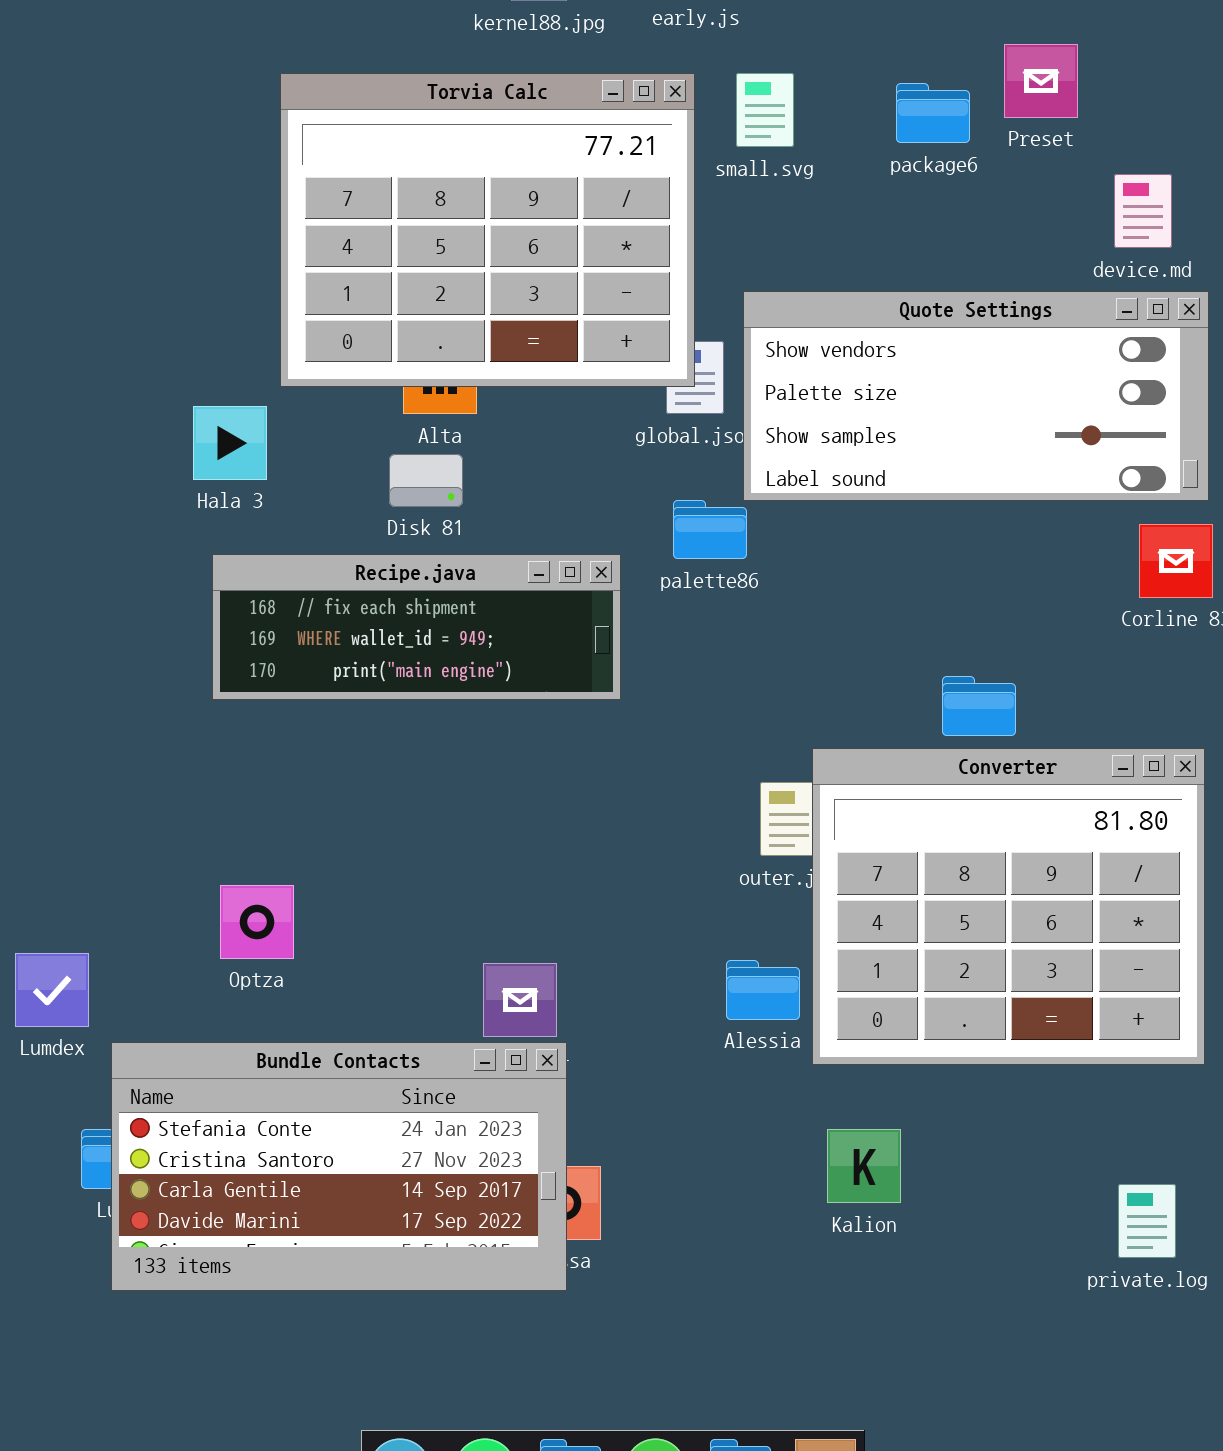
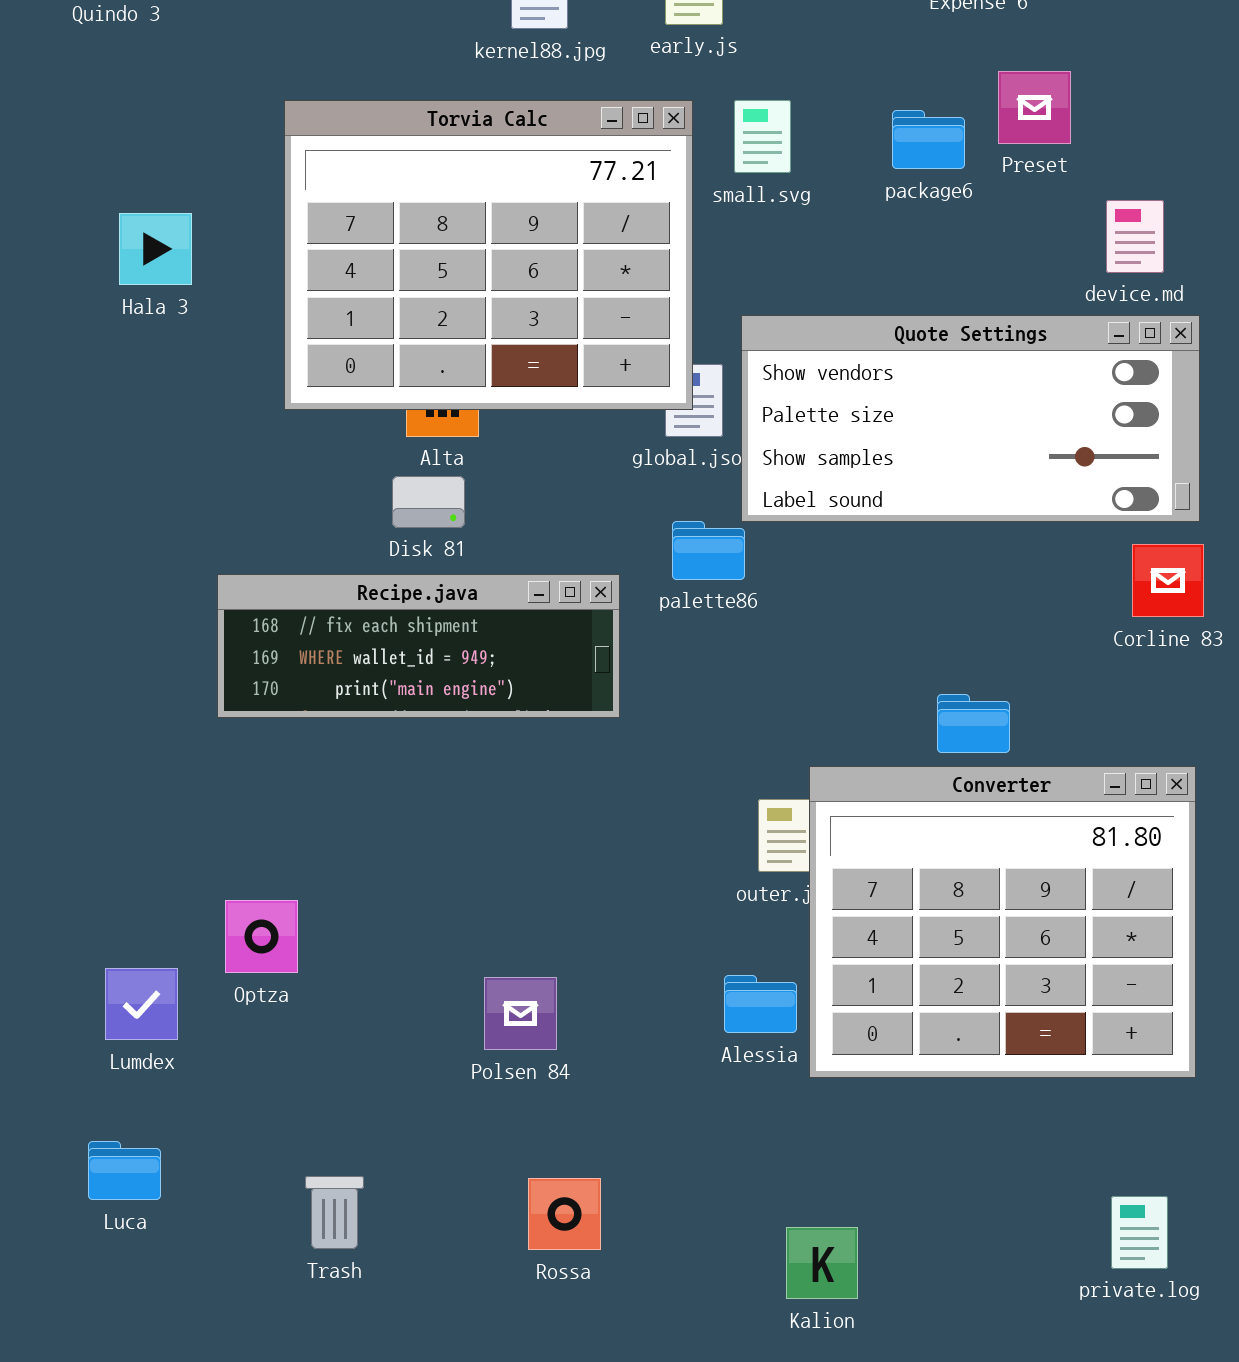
Hala 3: [193,406,267,480] -> [119,213,192,285], moved
Lumdex: [15,953,89,1027] -> [105,968,178,1040], moved
Bundle Contacts: [111,1042,567,1291] -> none, closed
Kalion: [827,1129,901,1203] -> [786,1227,858,1299], moved

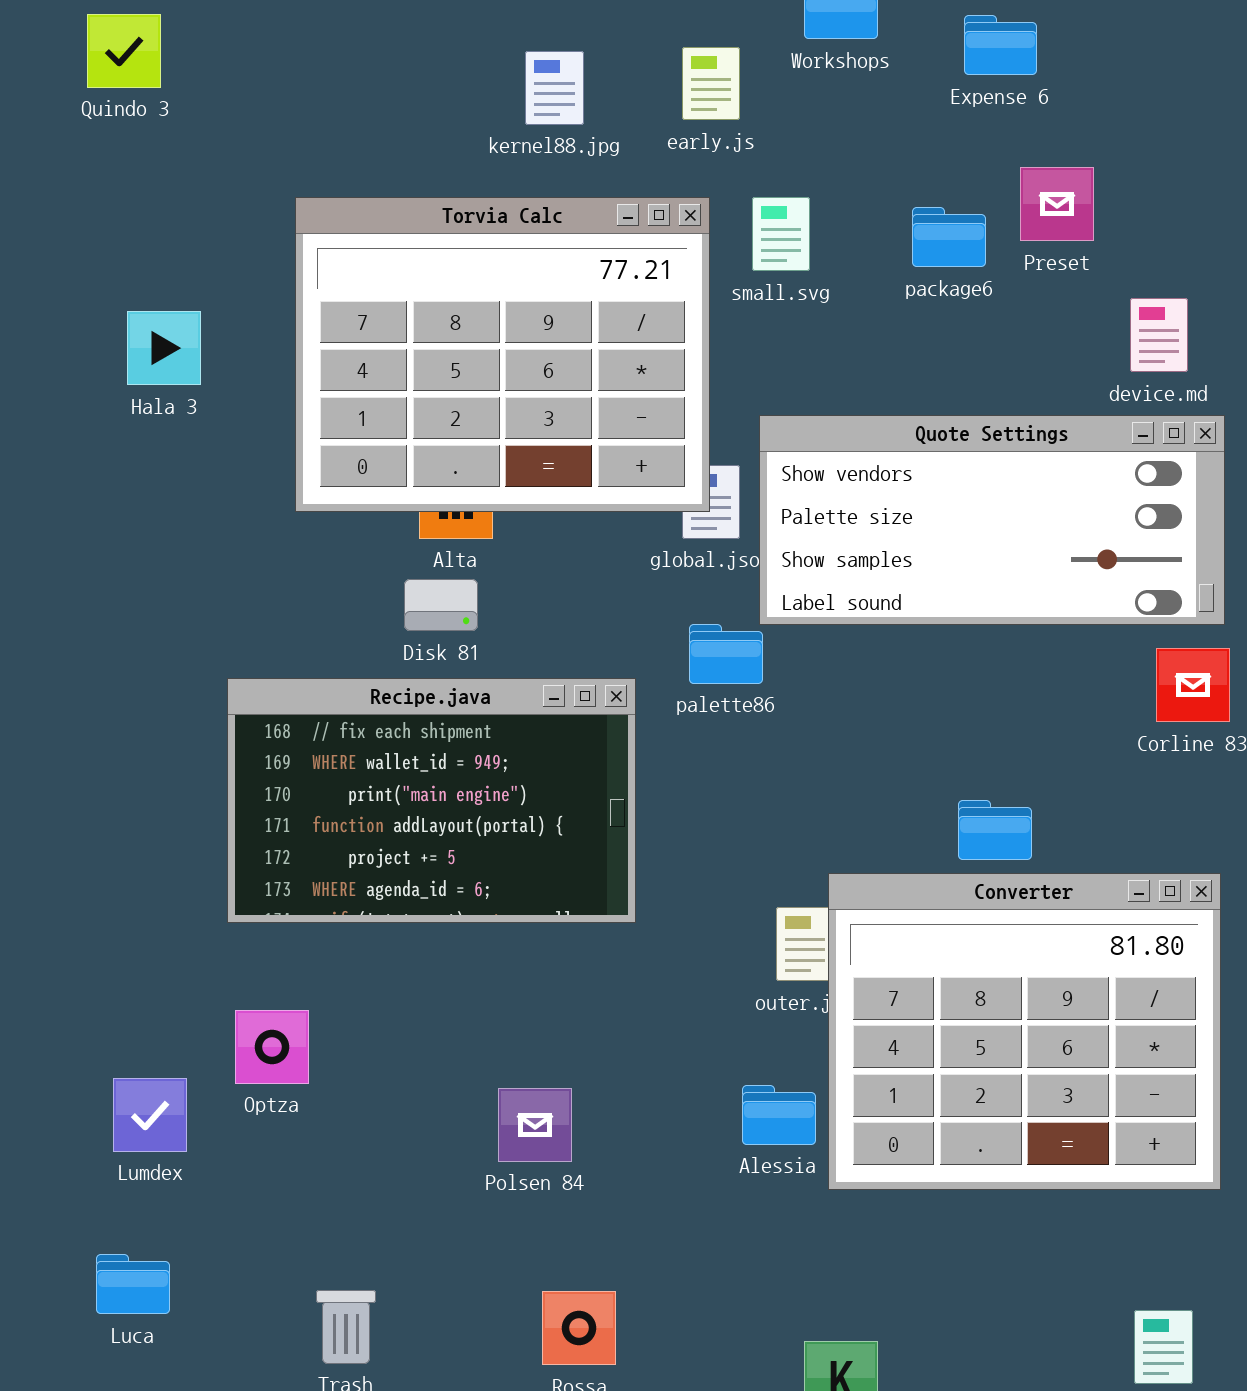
Recipe.java: [217,574,620,718] -> [227,678,636,923], resized

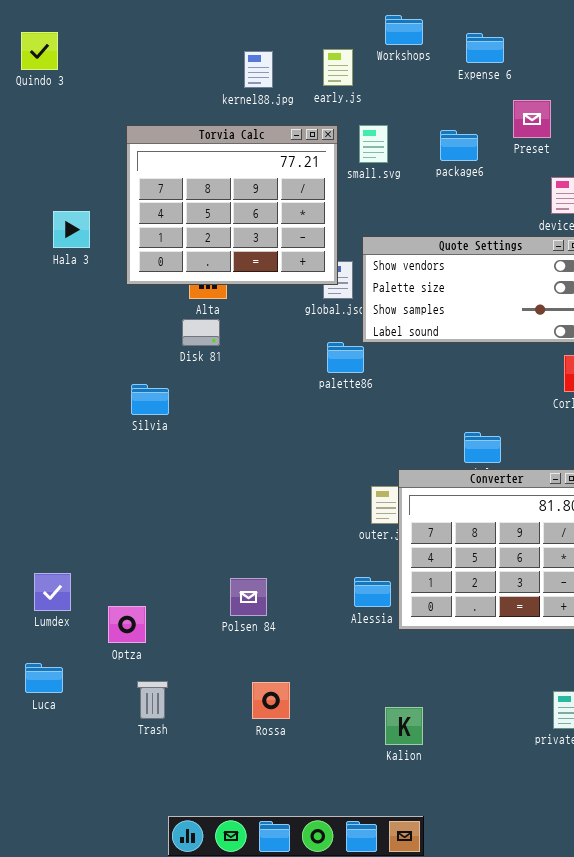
Preset: [1020,167,1094,241] -> [513,100,551,138], moved
Hala 3: [127,311,201,385] -> [53,211,90,248], moved
Recipe.java: [227,678,636,923] -> none, closed
Optza: [235,1010,309,1084] -> [108,606,146,643], moved

